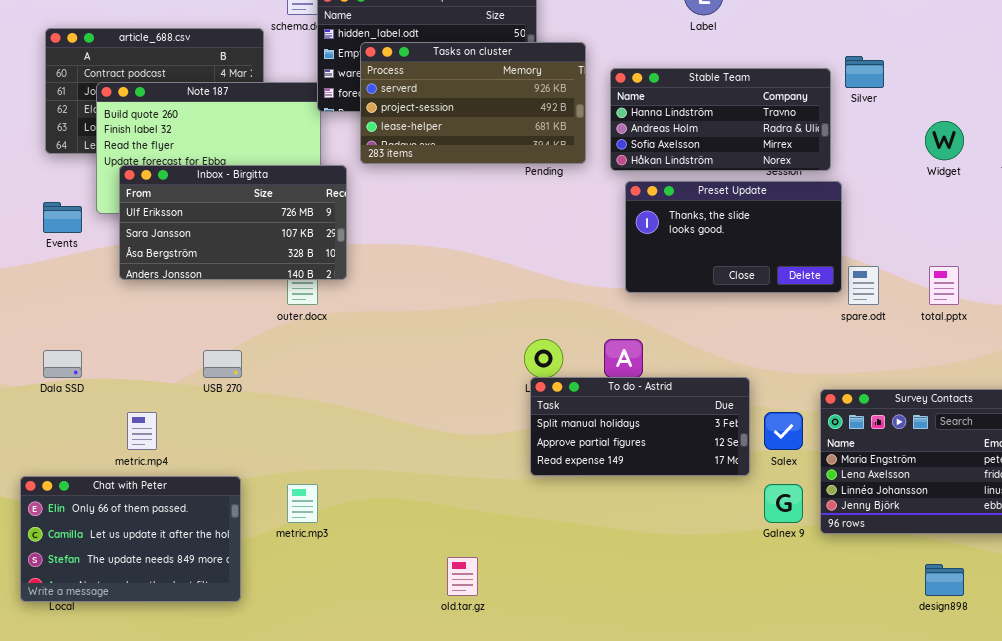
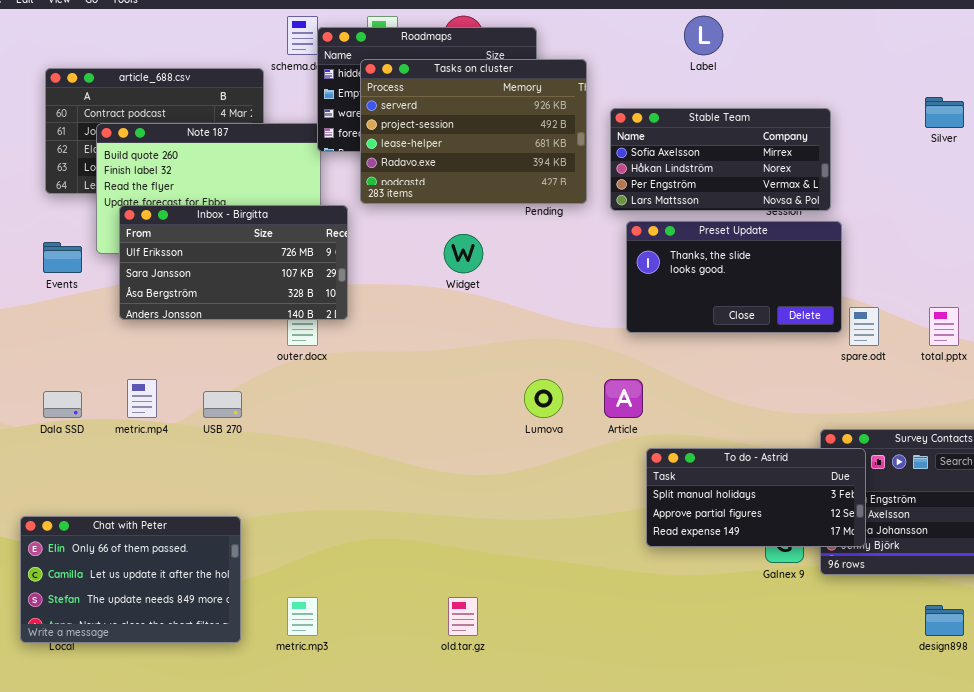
Tasks on cluster: [360,42,586,164] -> [360,59,587,204], resized
Silver: [845,56,884,88] -> [925,97,964,128], moved
Stable Team: [610,68,831,171] -> [610,108,831,211], scrolled down 2 rows
Widget: [925,121,964,160] -> [444,234,483,273], moved
To do - Astrid: [530,377,750,476] -> [646,448,866,547], moved
metric.mp4: [127,412,157,450] -> [127,379,157,418], moved
metric.mp3: [287,484,318,523] -> [287,597,318,636], moved

